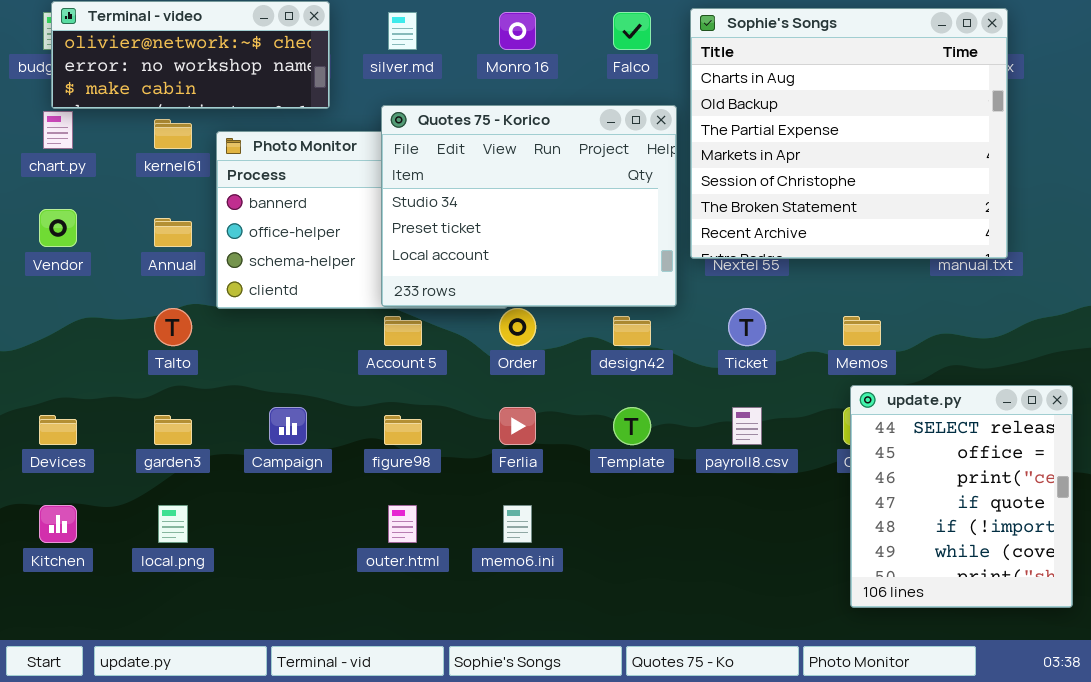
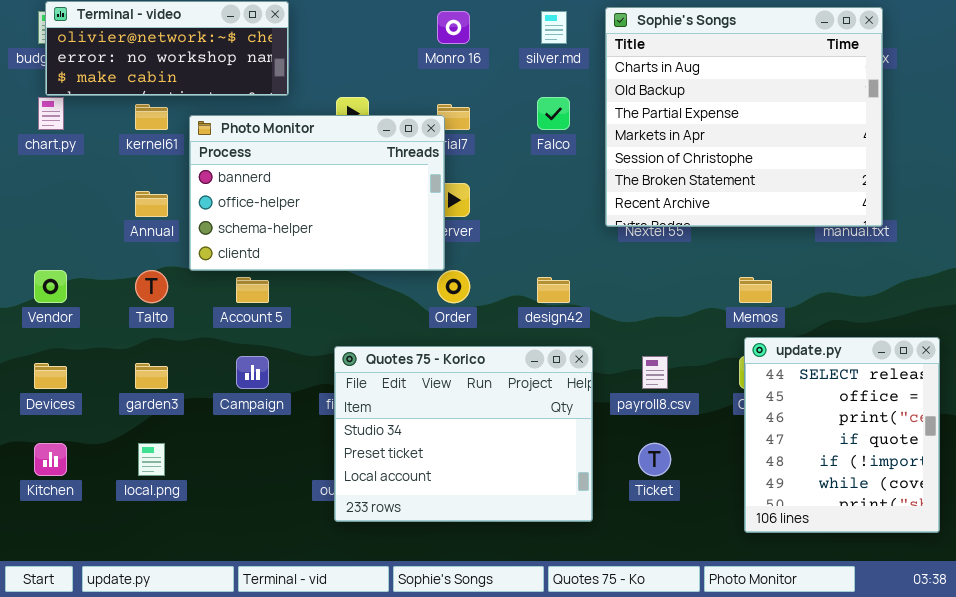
silver.md: [388,12,417,50] -> [541,11,567,44], moved
Falco: [613,12,651,50] -> [537,97,570,130], moved
Quotes 75 - Korico: [381,105,677,307] -> [334,346,593,522], moved
Vendor: [39,209,77,247] -> [34,270,67,303], moved
Ticket: [728,308,766,346] -> [638,443,671,476], moved
Account 5: [384,316,422,346] -> [236,277,269,303], moved

